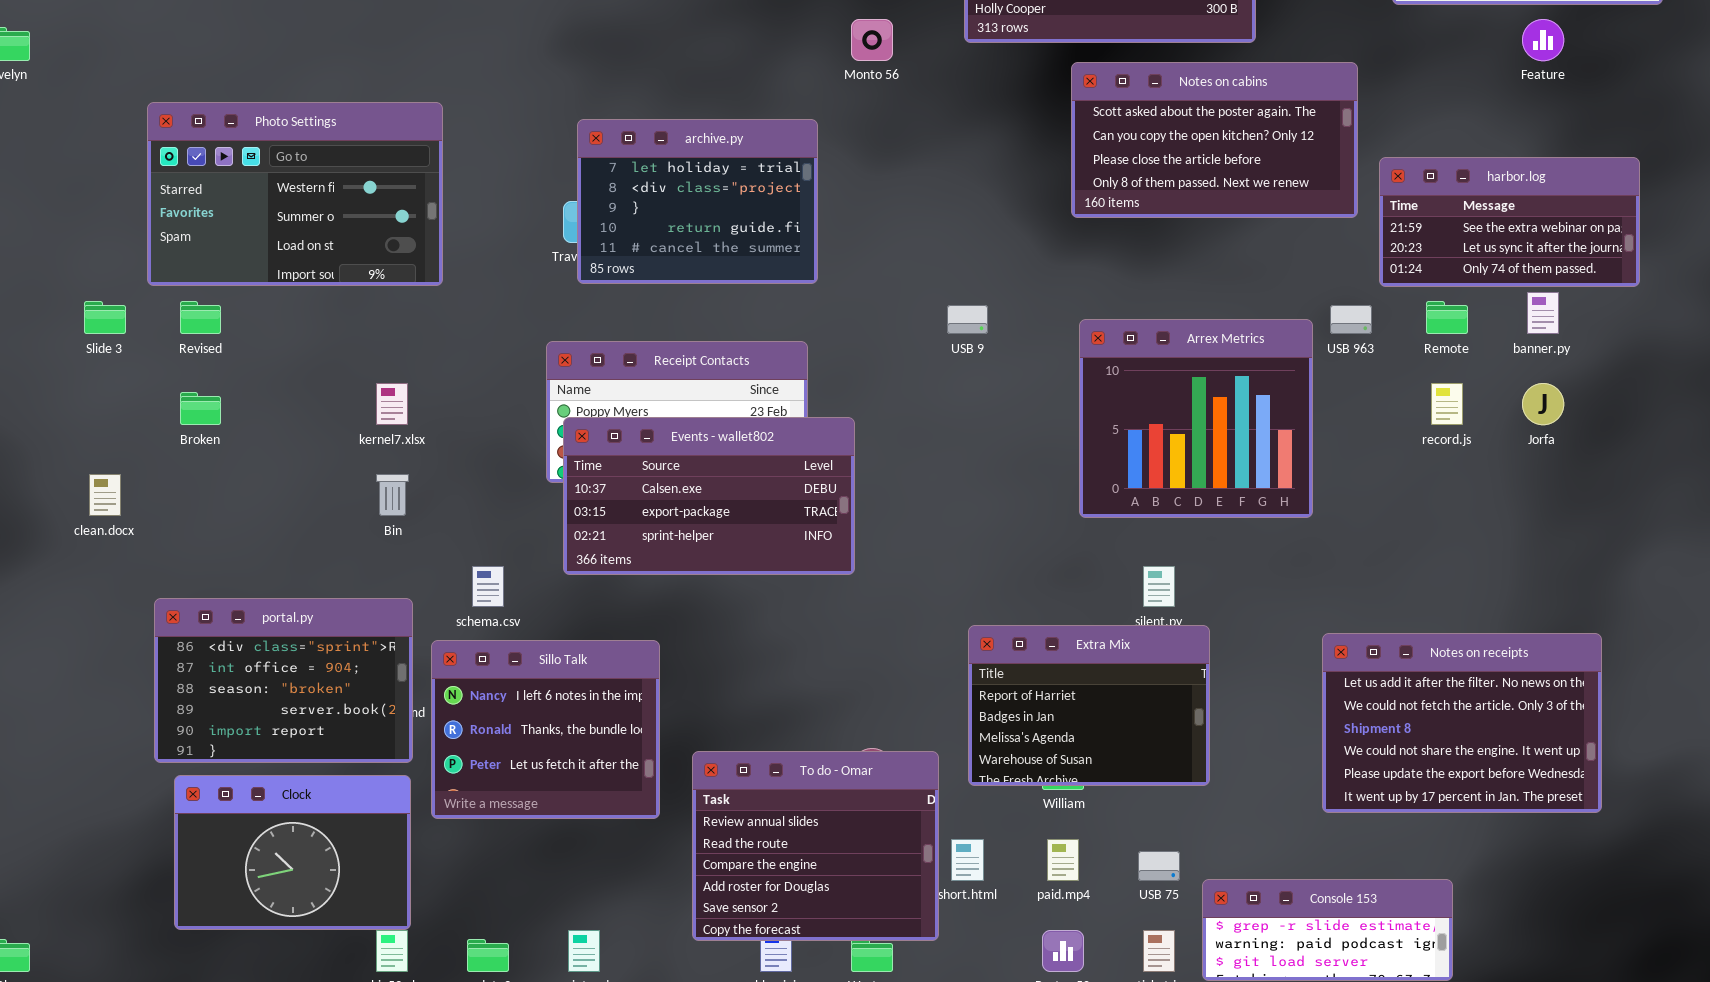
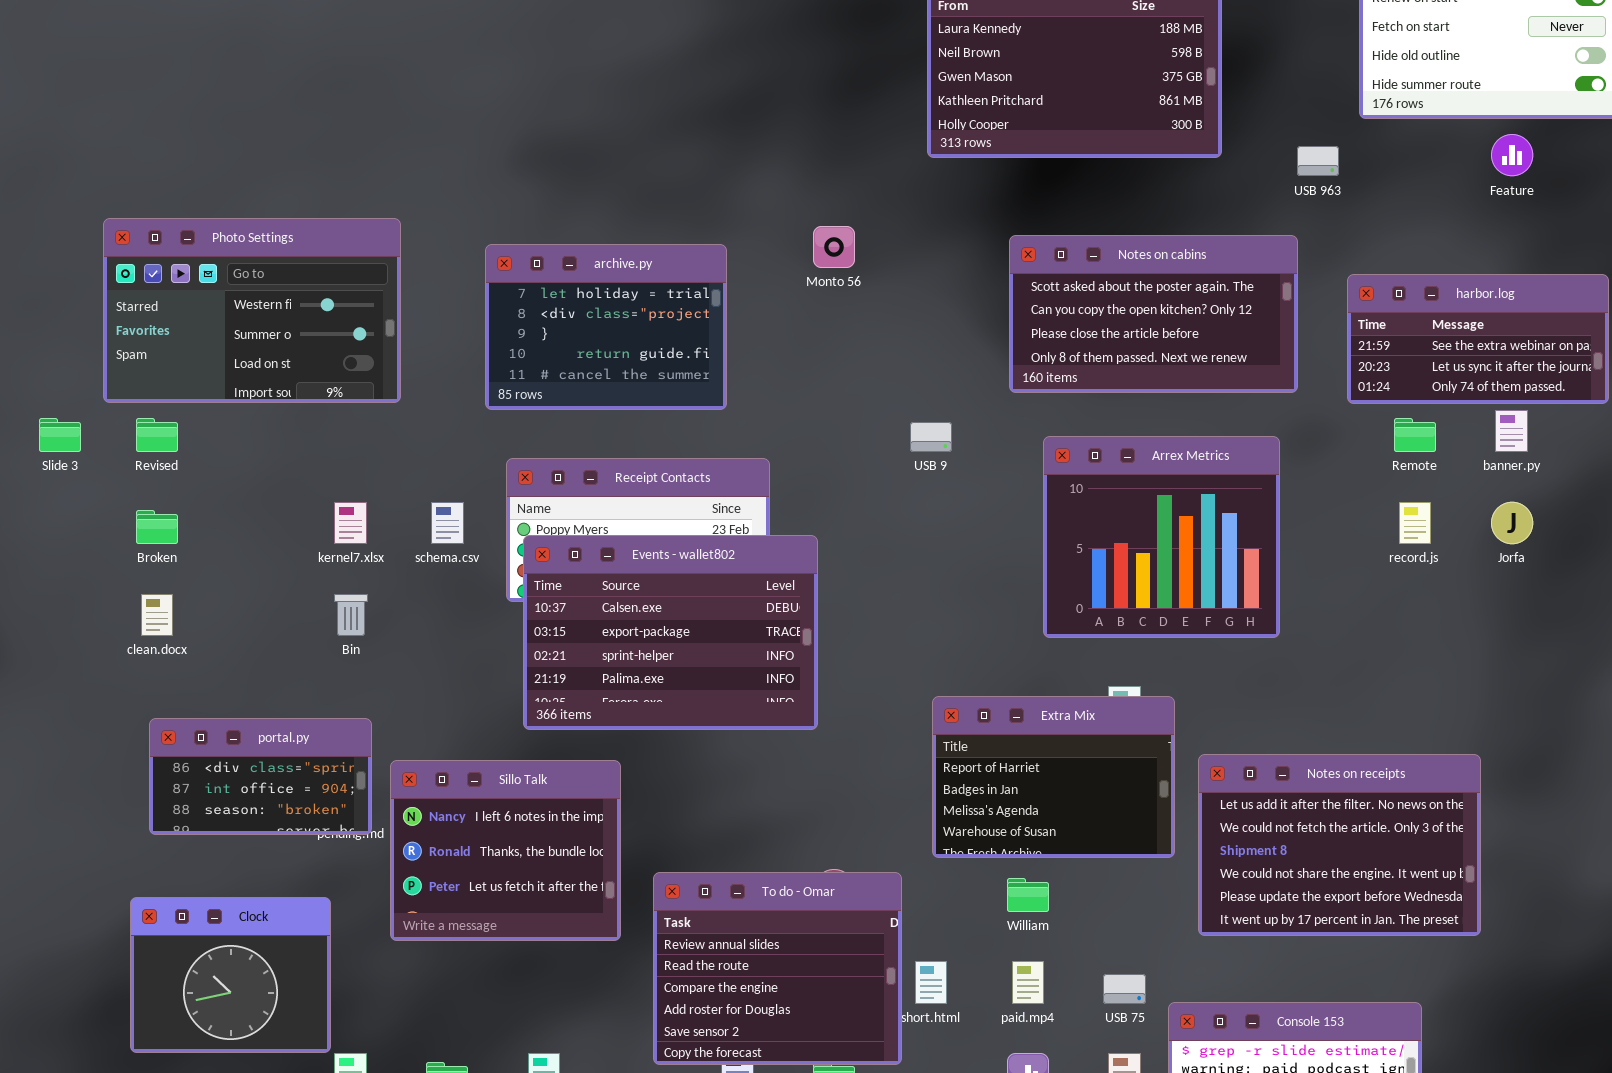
Monto 56: [851,19,893,61] -> [813,226,855,268], moved
Notes on cabins: [1071,62,1358,218] -> [1009,235,1298,393], moved
archive.py: [577,119,818,284] -> [485,244,727,410], moved
USB 963: [1330,305,1372,334] -> [1297,146,1339,176], moved
Events - wallet802: [563,417,855,575] -> [523,535,818,730], resized
clean.docx: [89,474,121,516] -> [141,594,173,636], moved
schema.csv: [472,566,504,607] -> [431,502,464,544], moved
portal.py: [154,598,413,763] -> [149,718,372,835], resized
Extra Mix: [968,625,1210,786] -> [932,696,1175,858], moved
Notes on receipts: [1322,633,1602,813] -> [1198,754,1481,936], moved
Clock: [174,775,411,930] -> [130,897,331,1053], resized

